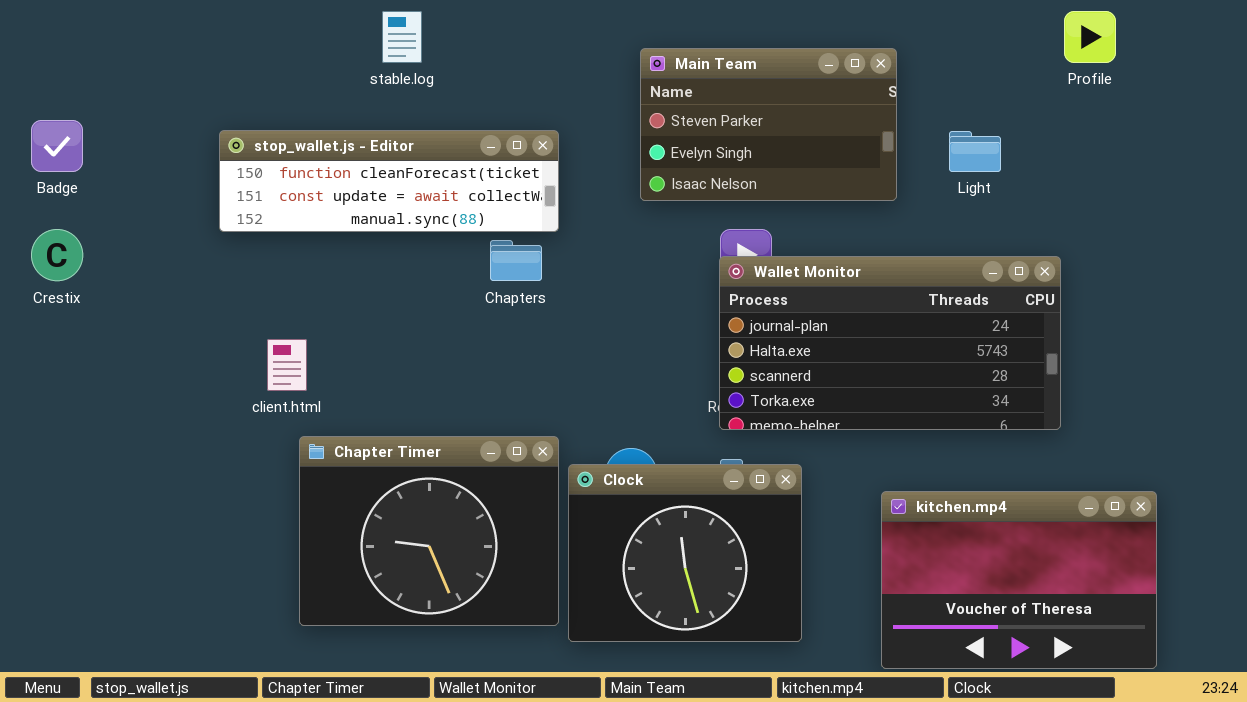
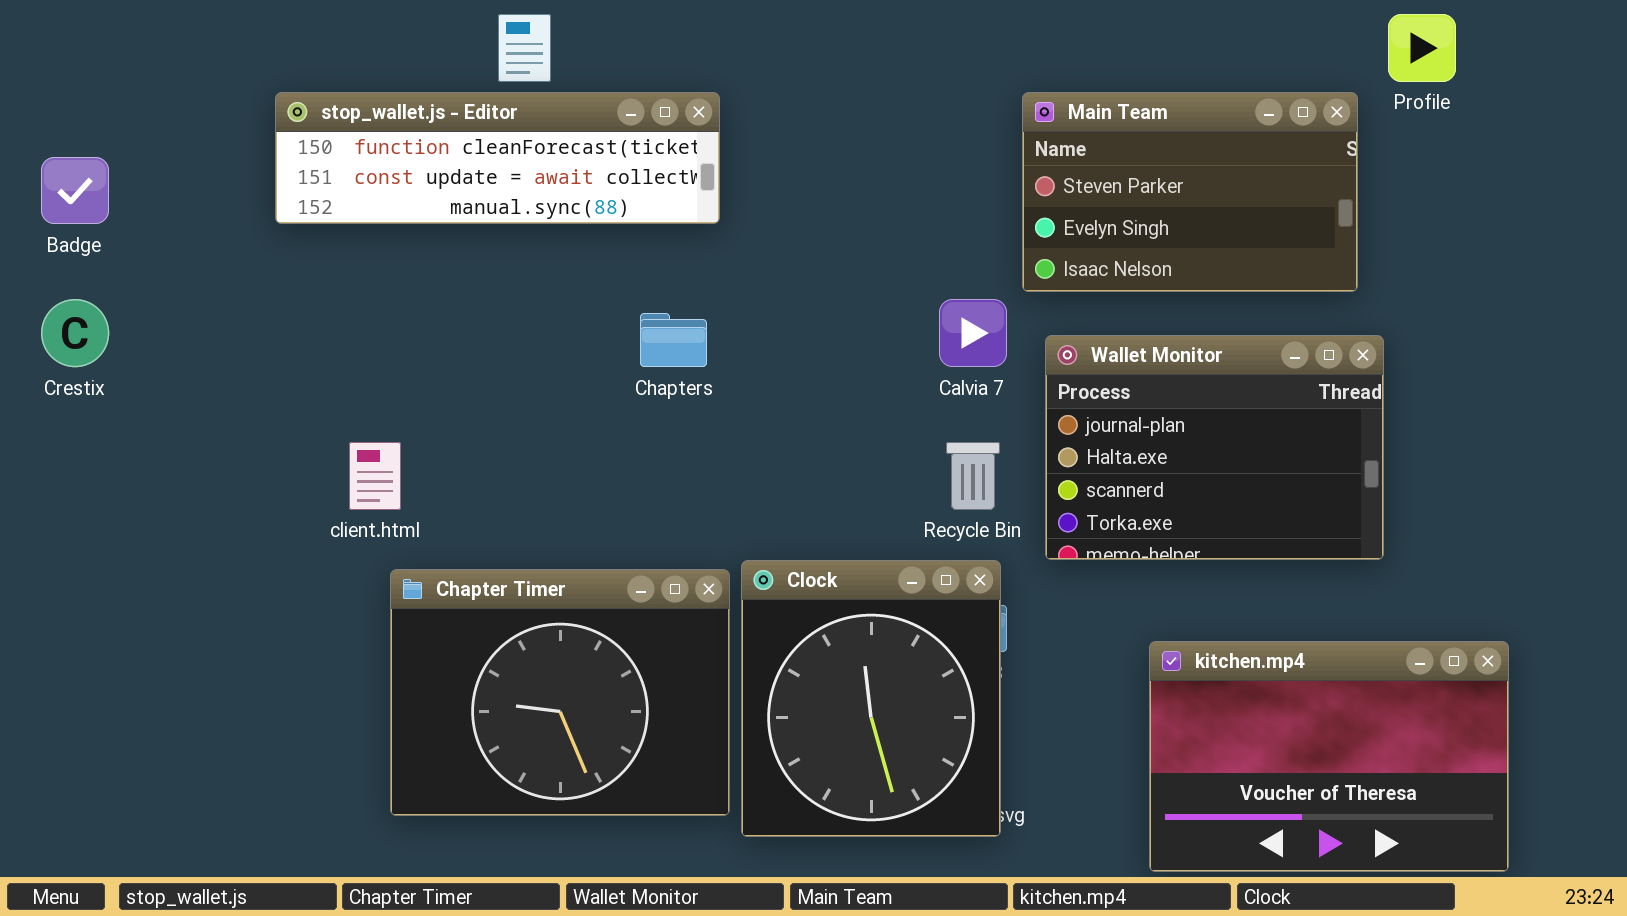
Main Team: [640,48,897,201] -> [1022,92,1358,292], moved
stop_wallet.js - Editor: [219,130,559,232] -> [275,92,720,224], moved
Wallet Monitor: [719,256,1061,430] -> [1045,335,1384,560], resized
Clock: [568,464,802,642] -> [741,560,1001,837], resized

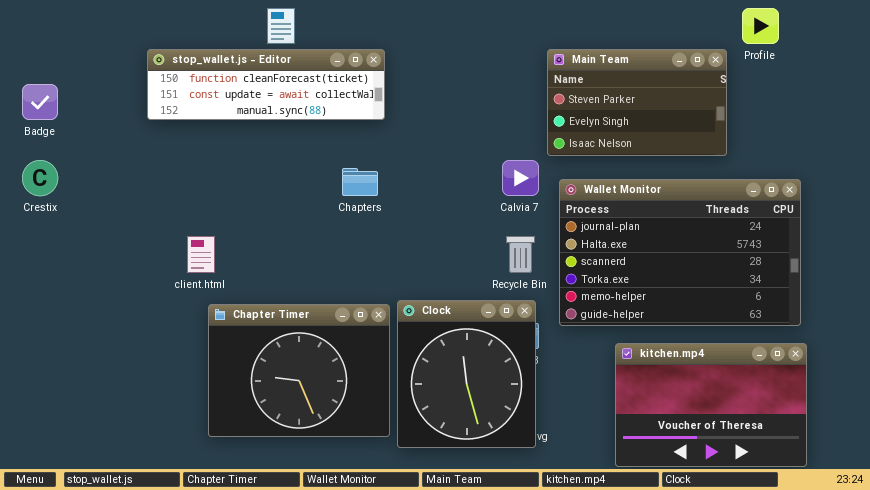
Wallet Monitor: [1045,335,1384,560] -> [559,179,801,326], resized

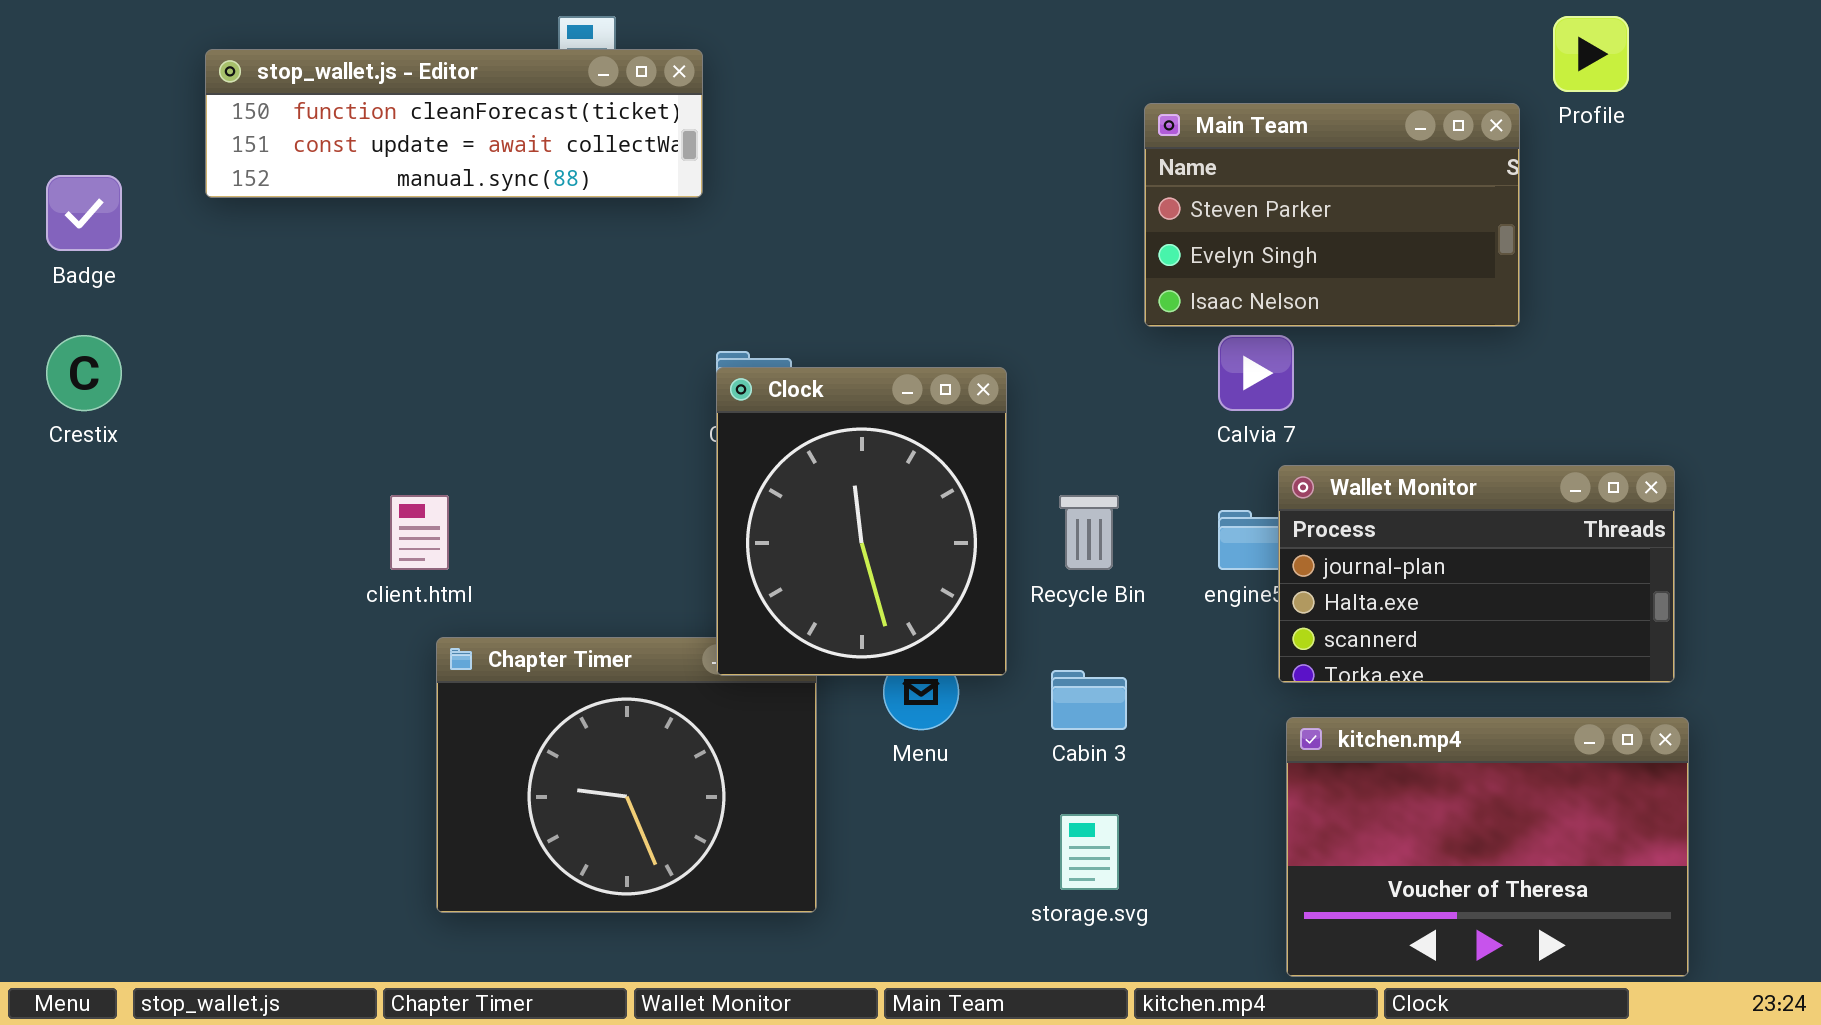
stop_wallet.js - Editor: [147,49,385,120] -> [205,49,703,198], moved
Calvia 7: [502,160,539,196] -> [1218,335,1294,411], moved
Wallet Monitor: [559,179,801,326] -> [1278,465,1675,683], resized
Clock: [397,300,536,448] -> [716,367,1007,676], moved

